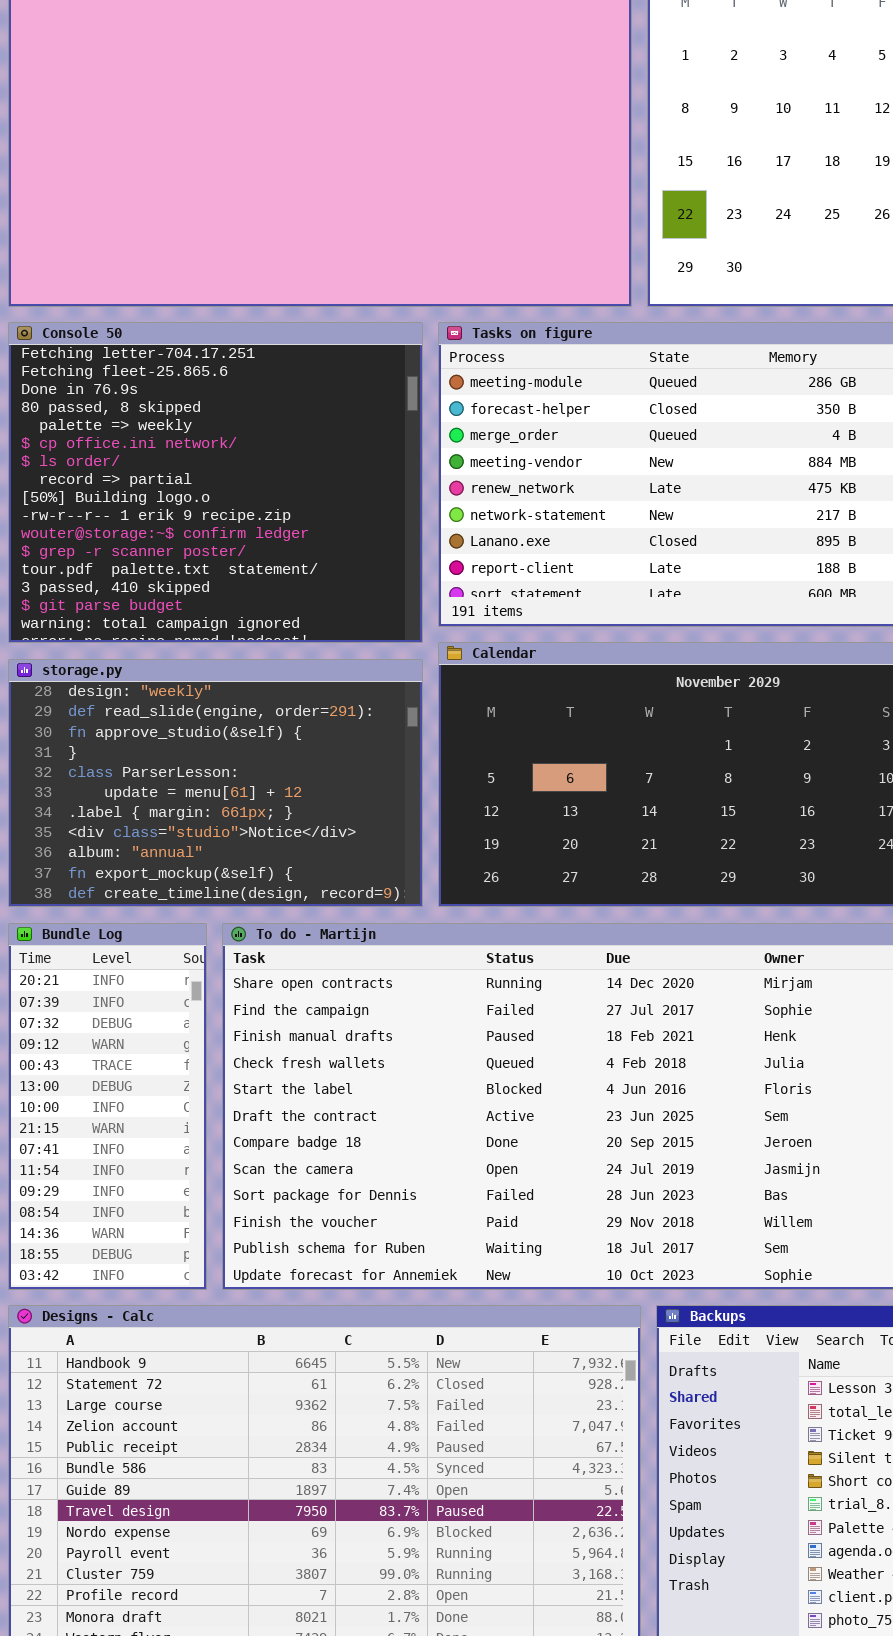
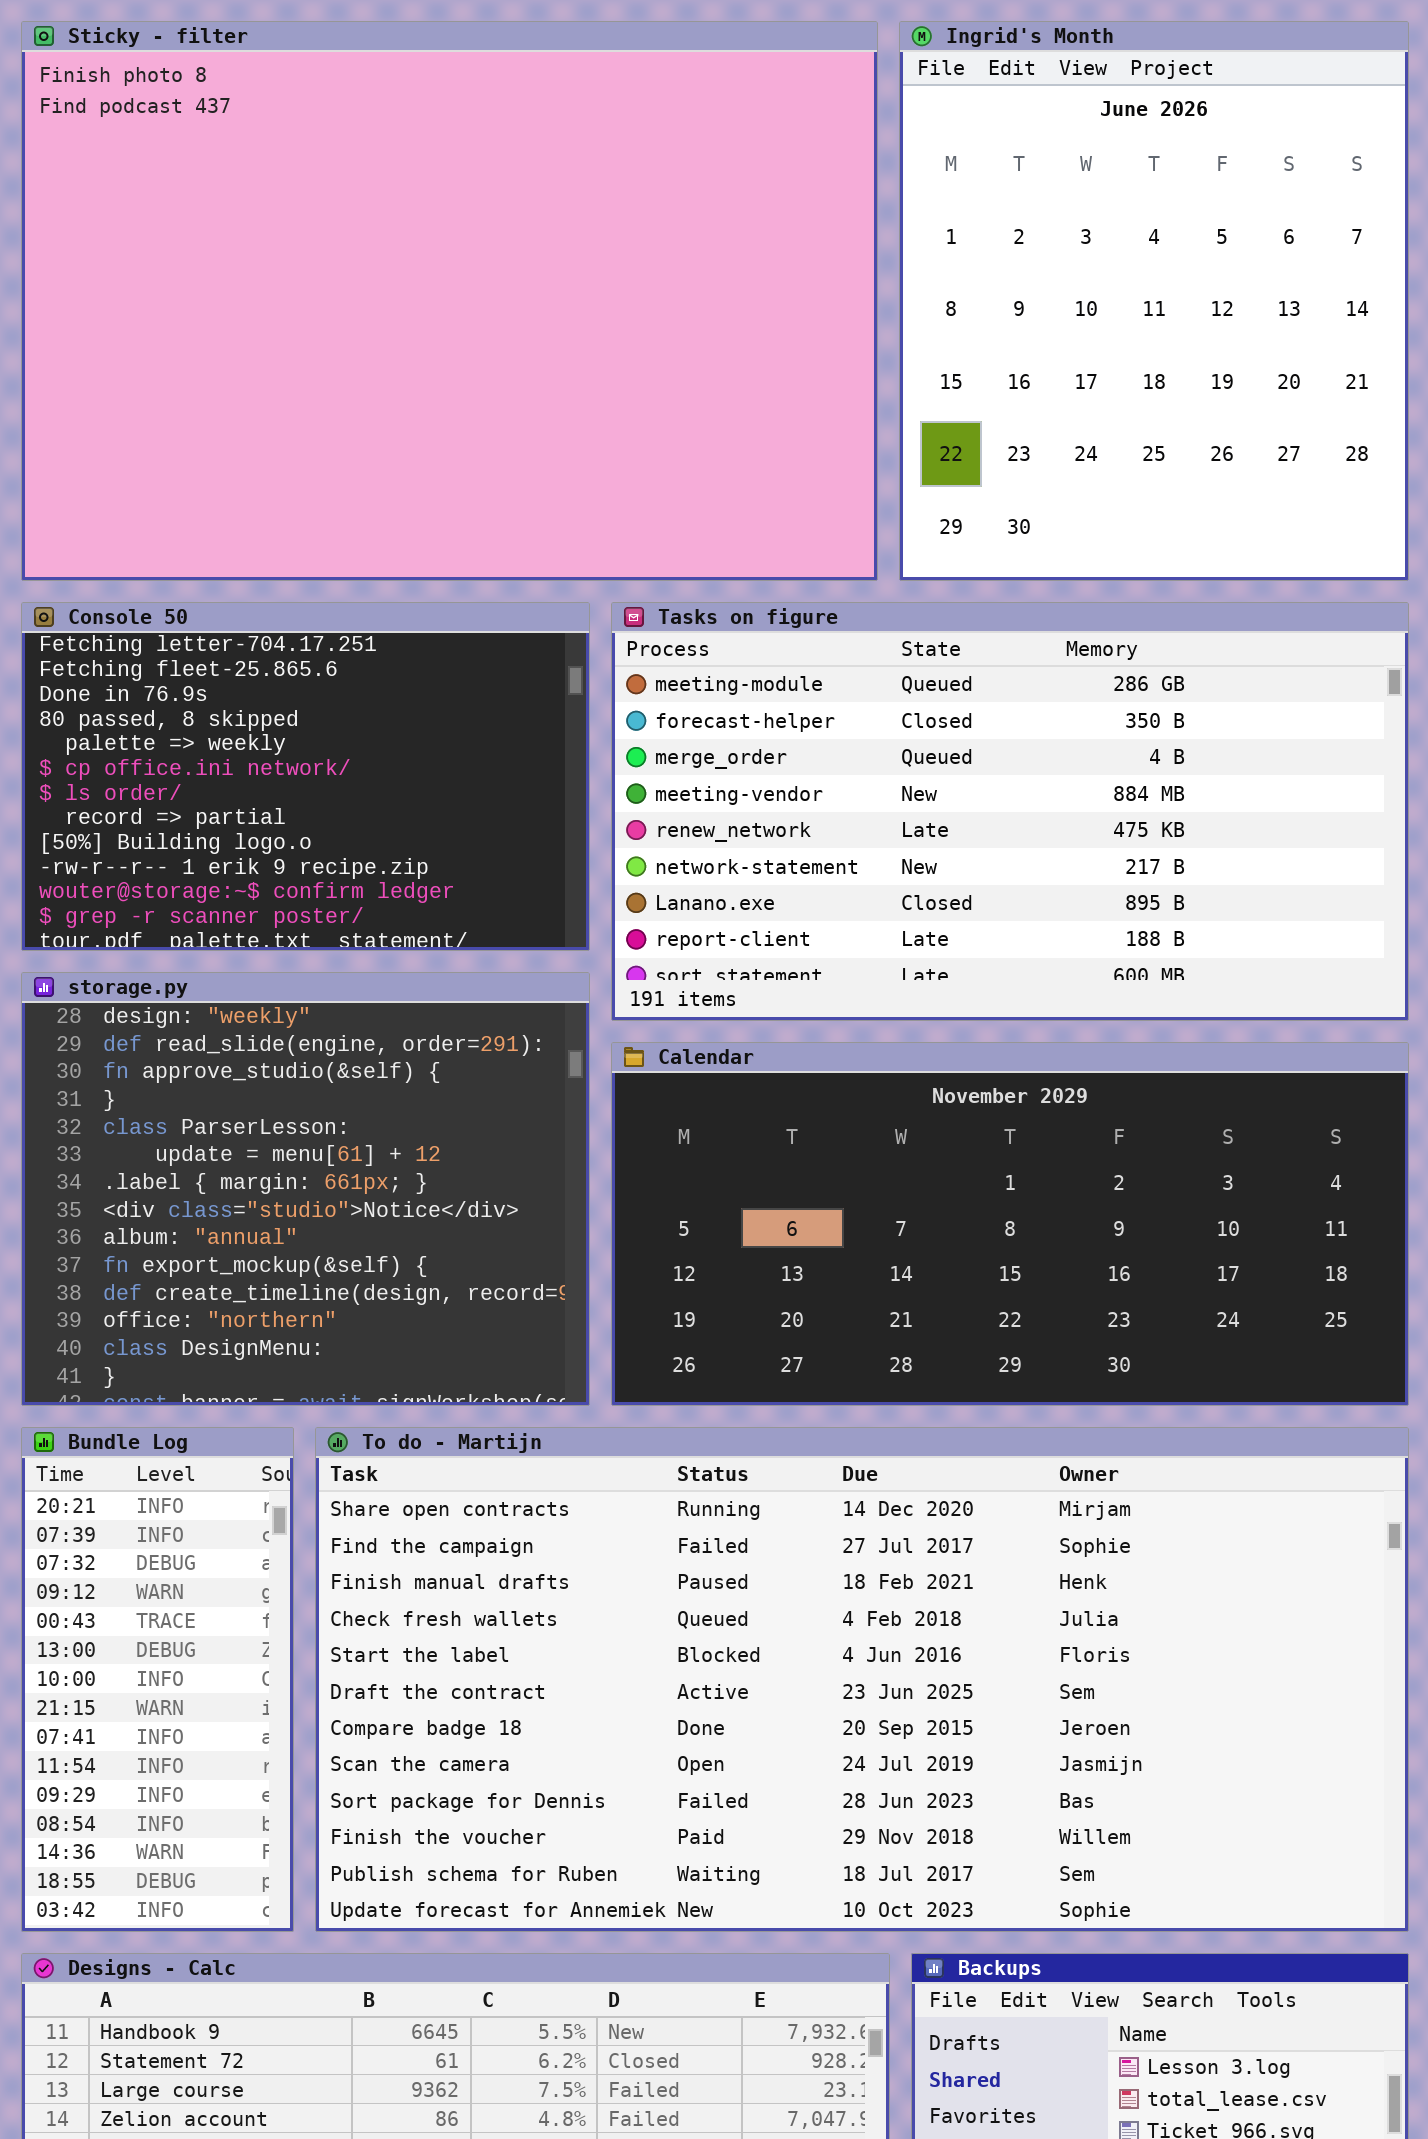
Console 50: [8,322,423,643] -> [21,602,590,951], resized
storage.py: [8,659,423,907] -> [21,972,590,1406], resized

